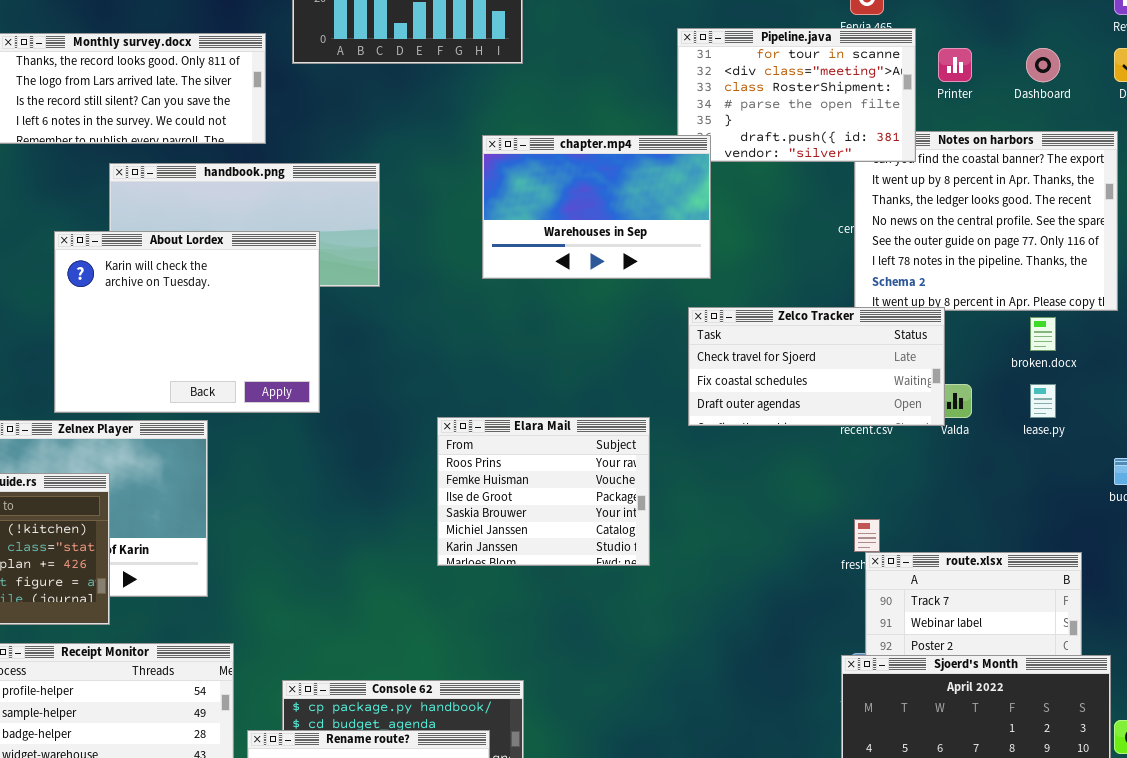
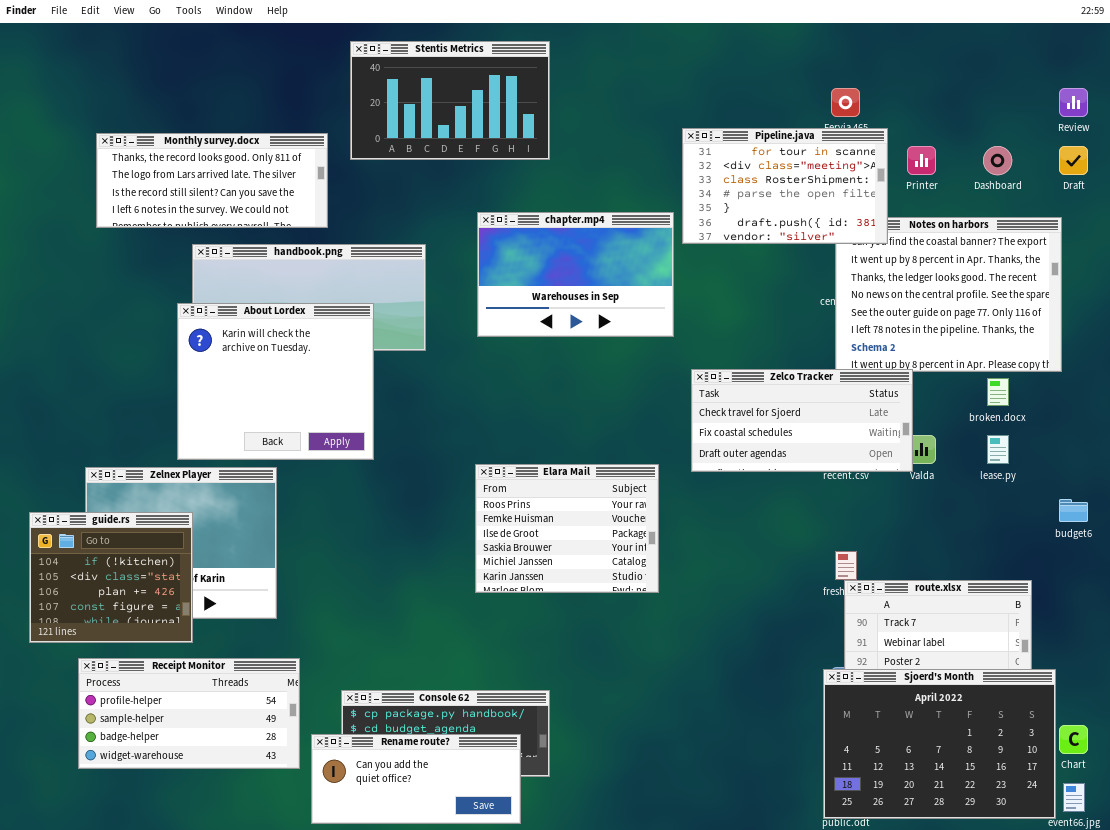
chapter.mp4: [482,135,711,279] -> [477,212,674,337], moved
About Lordex: [54,231,320,413] -> [177,303,374,460], resized

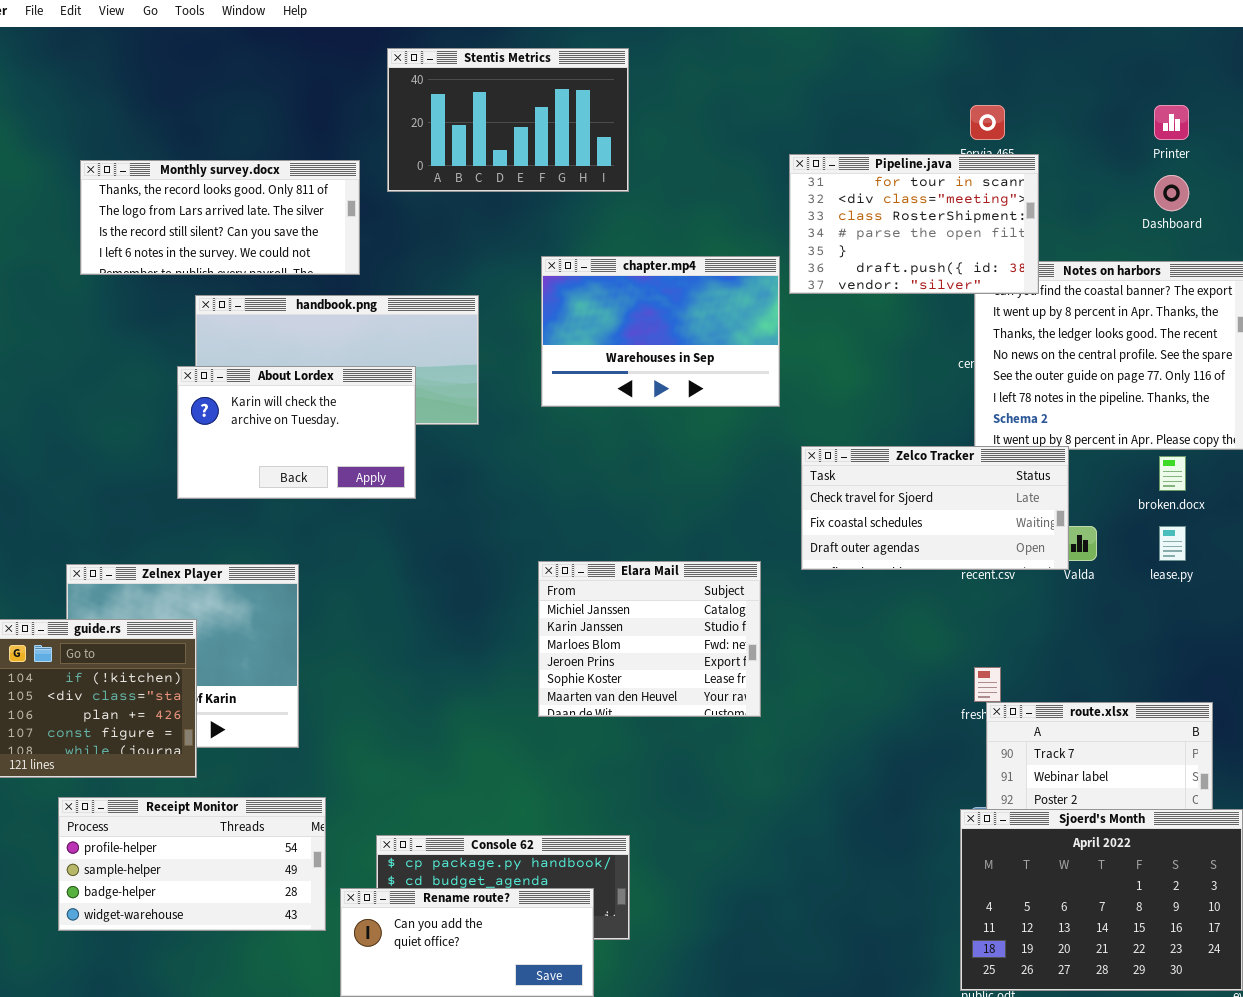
Printer: [907,146,936,175] -> [1154,105,1189,140], moved
About Lordex: [177,303,374,460] -> [177,366,416,499], resized
Elara Mail: [475,464,659,593] -> [538,561,761,717], scrolled down 4 rows

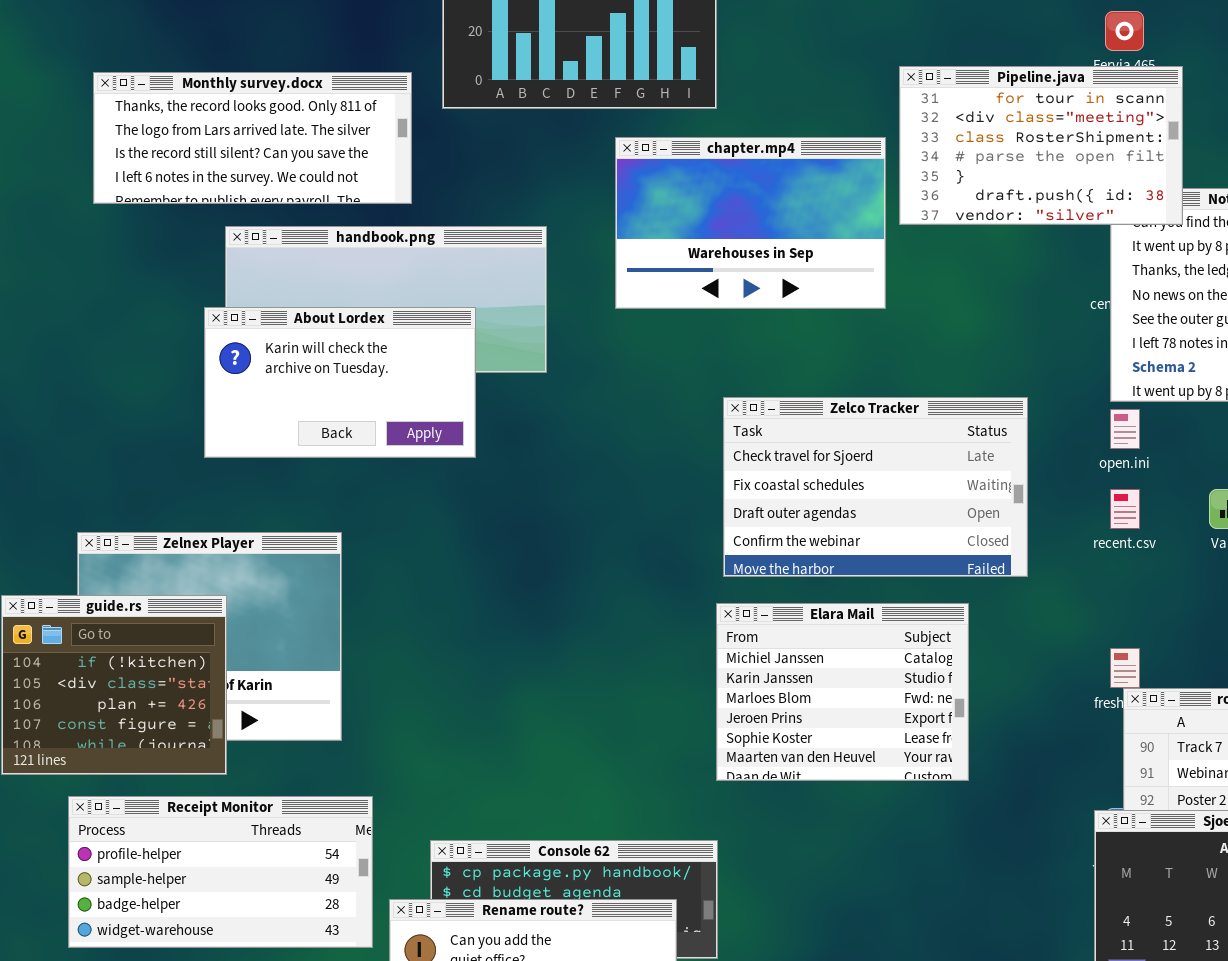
chapter.mp4: [541,256,780,407] -> [615,137,886,309], moved
Zelco Tracker: [801,446,1069,570] -> [723,397,1028,577], moved, resized
Elara Mail: [538,561,761,717] -> [716,603,969,781], moved

